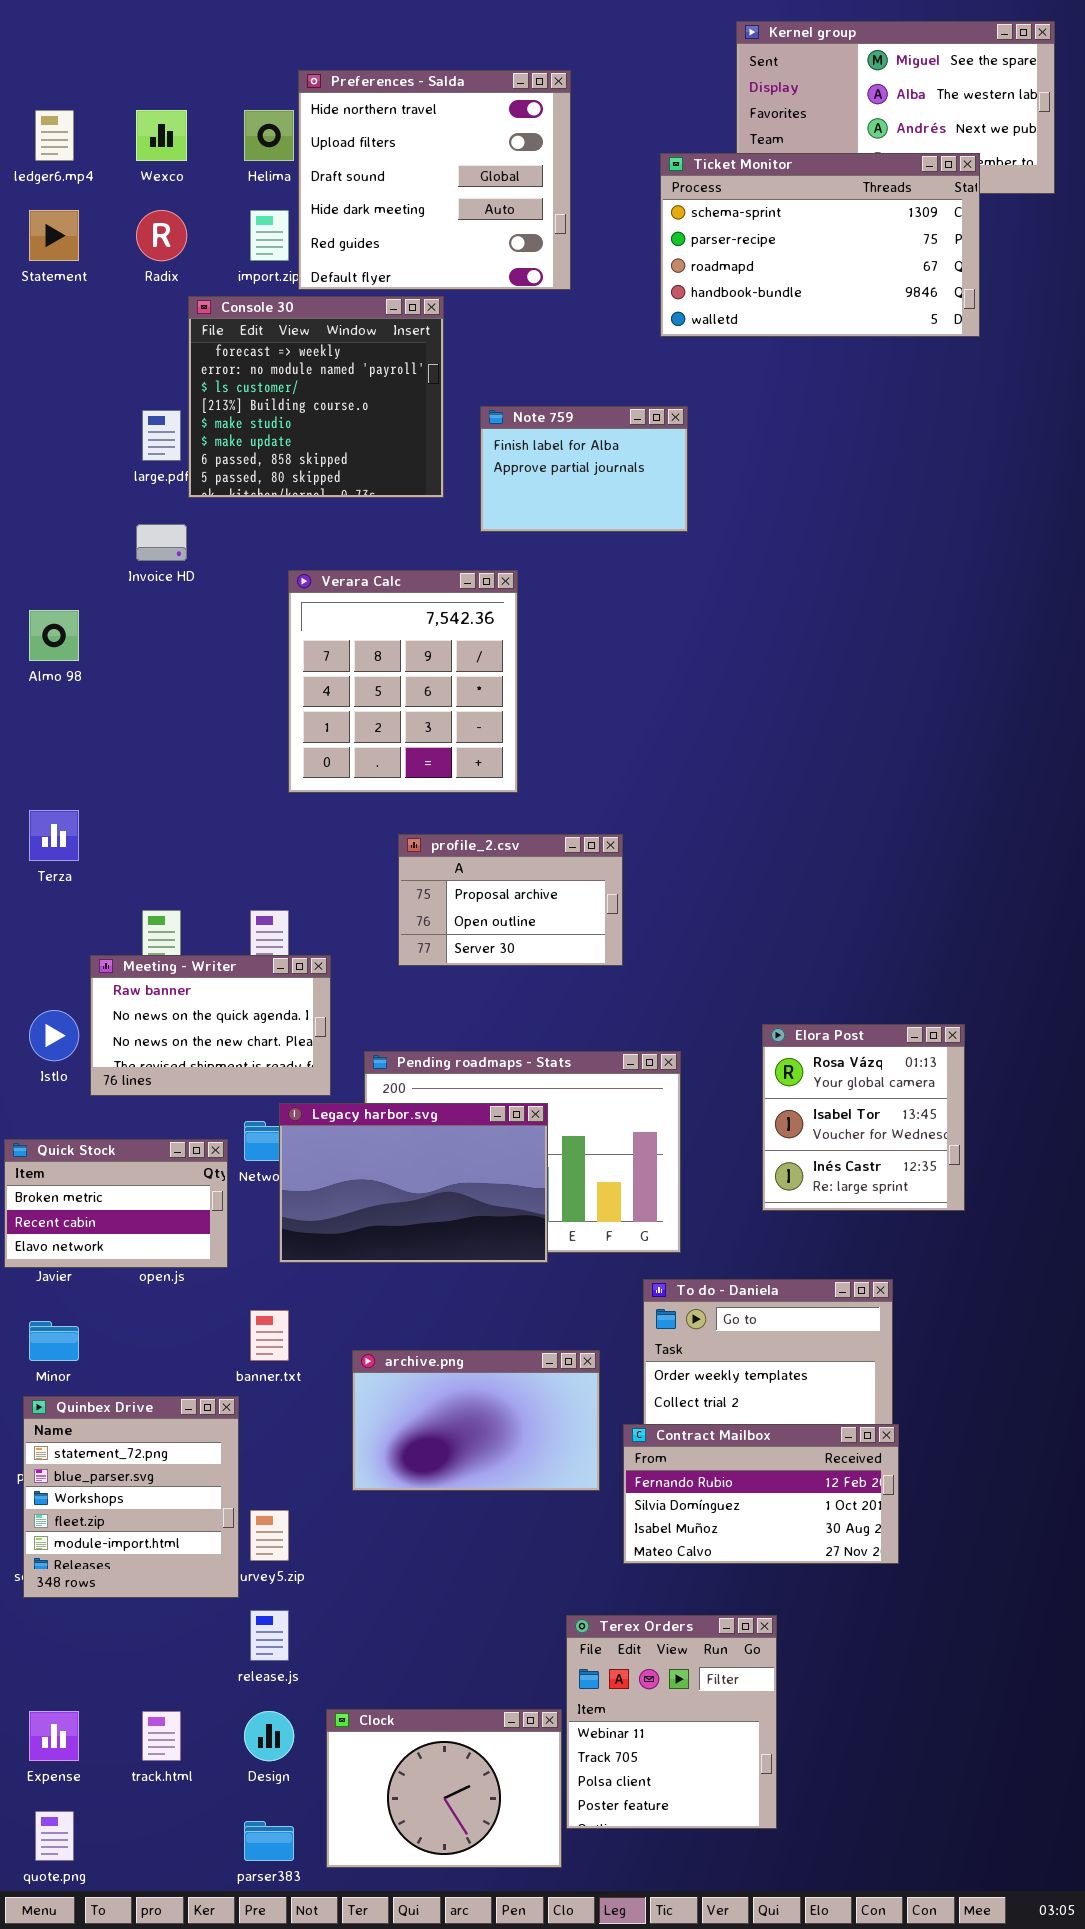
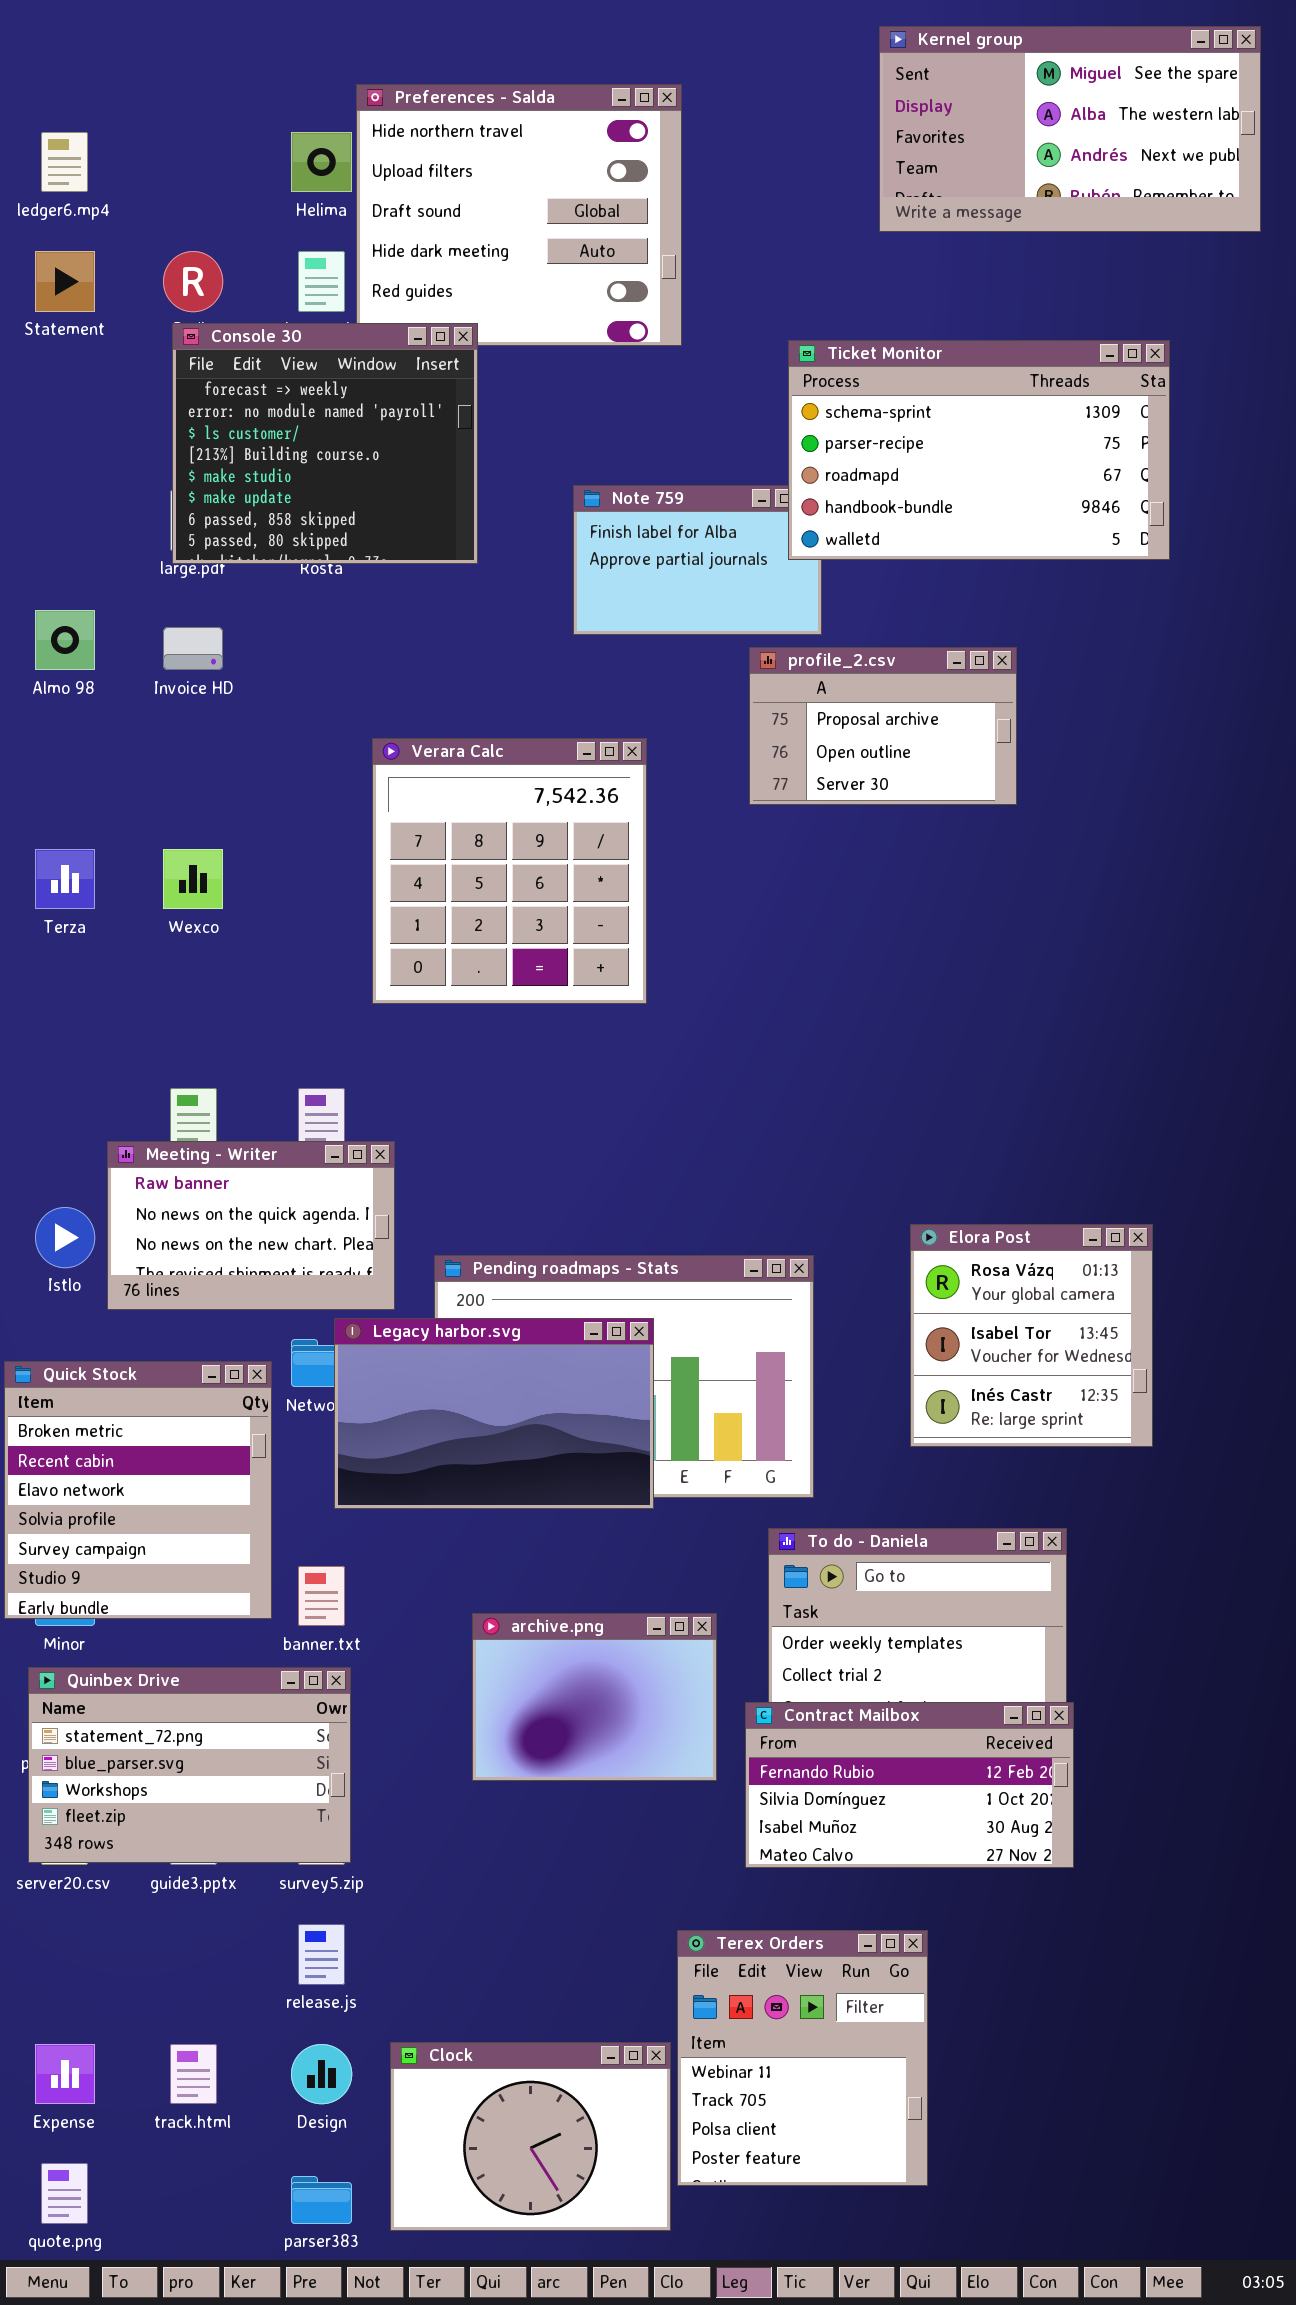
Wexco: [136,110,187,161] -> [163,849,223,909], moved
Ticket Monitor: [660,153,980,337] -> [788,340,1170,560], moved
Console 30: [188,296,444,498] -> [172,323,478,564], moved
Verara Calc: [288,570,518,793] -> [372,738,647,1004], moved
Almo 98: [29,610,79,661] -> [35,610,95,670], moved
Terza: [29,810,79,861] -> [35,849,95,909], moved
profile_2.csv: [398,834,623,966] -> [749,647,1017,805], moved
Quick Stock: [4,1139,228,1268] -> [4,1361,272,1619], resized
archive.png: [352,1350,600,1491] -> [472,1613,717,1781], resized
Quinbex Drive: [23,1396,239,1598] -> [28,1667,351,1863], resized

